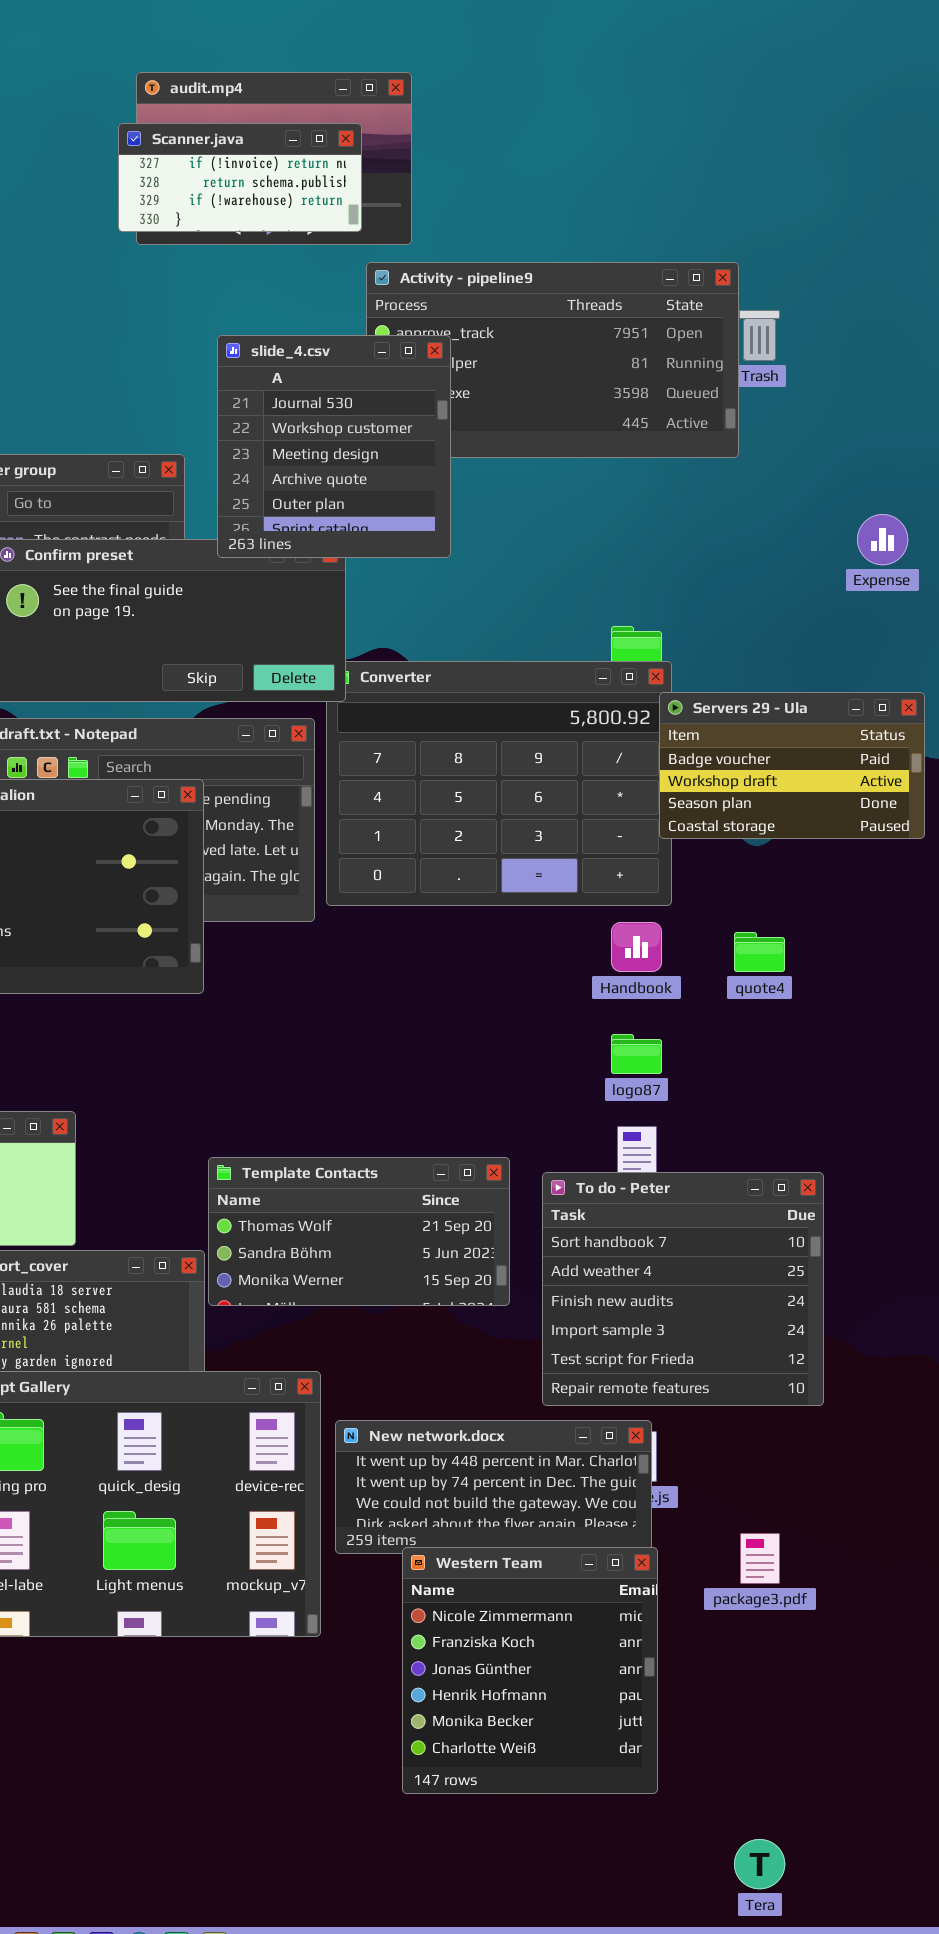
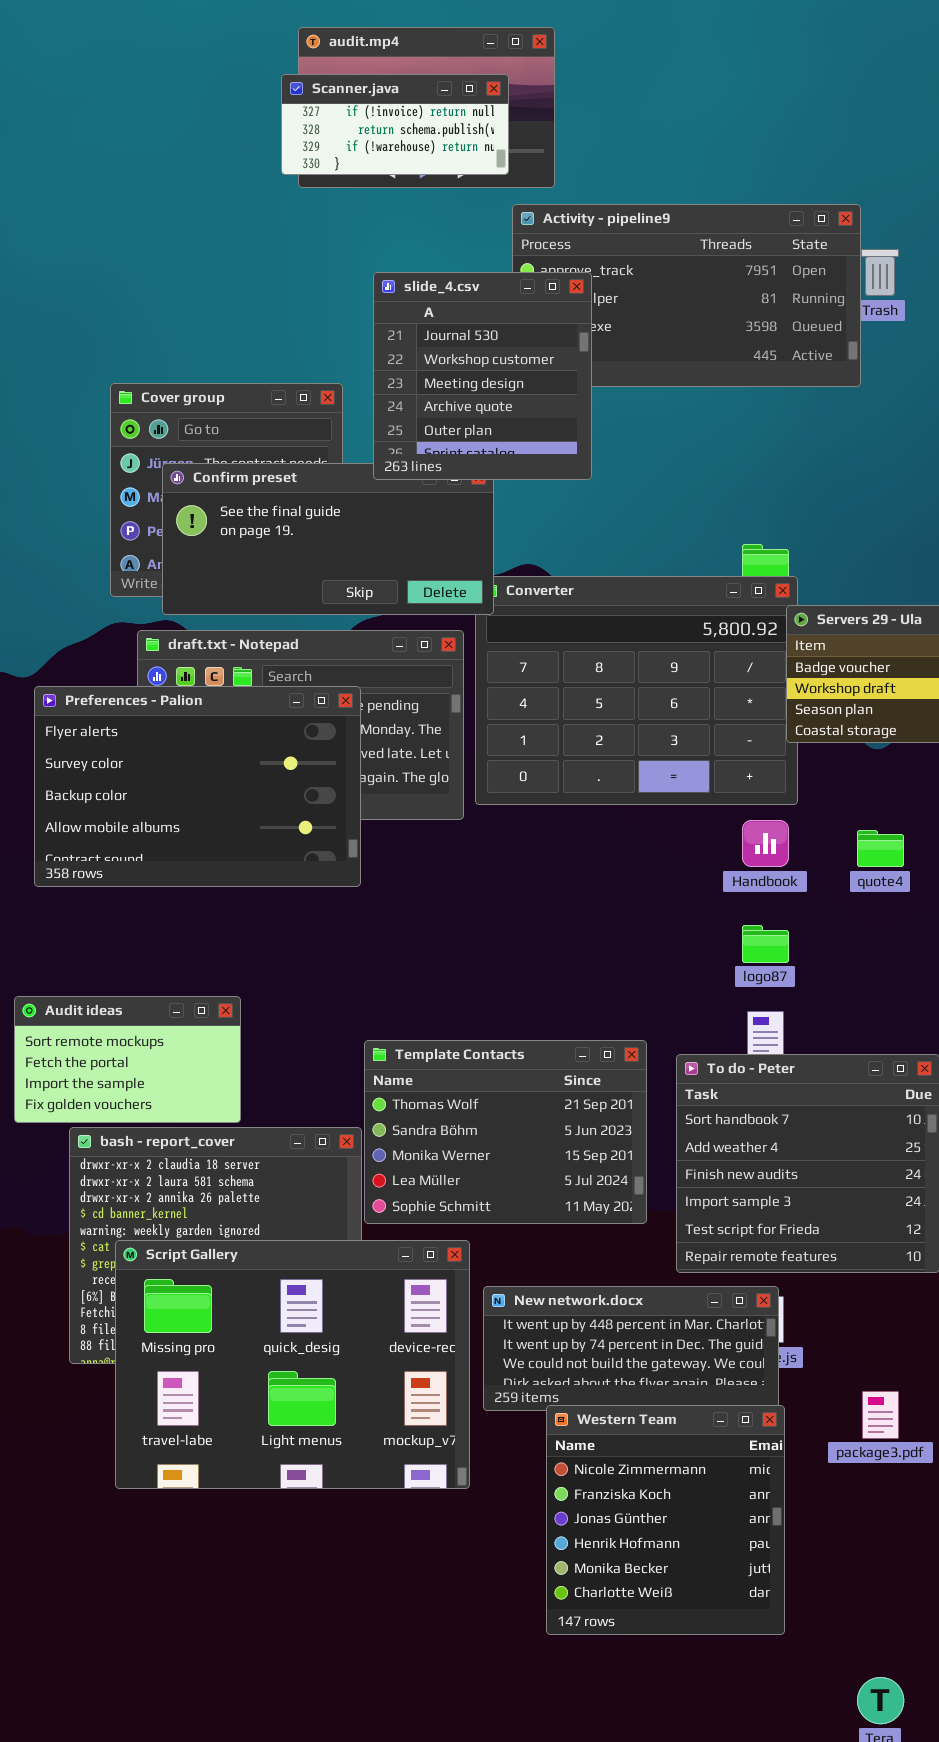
Template Contacts: [208,1157,510,1306] -> [364,1040,647,1224], resized

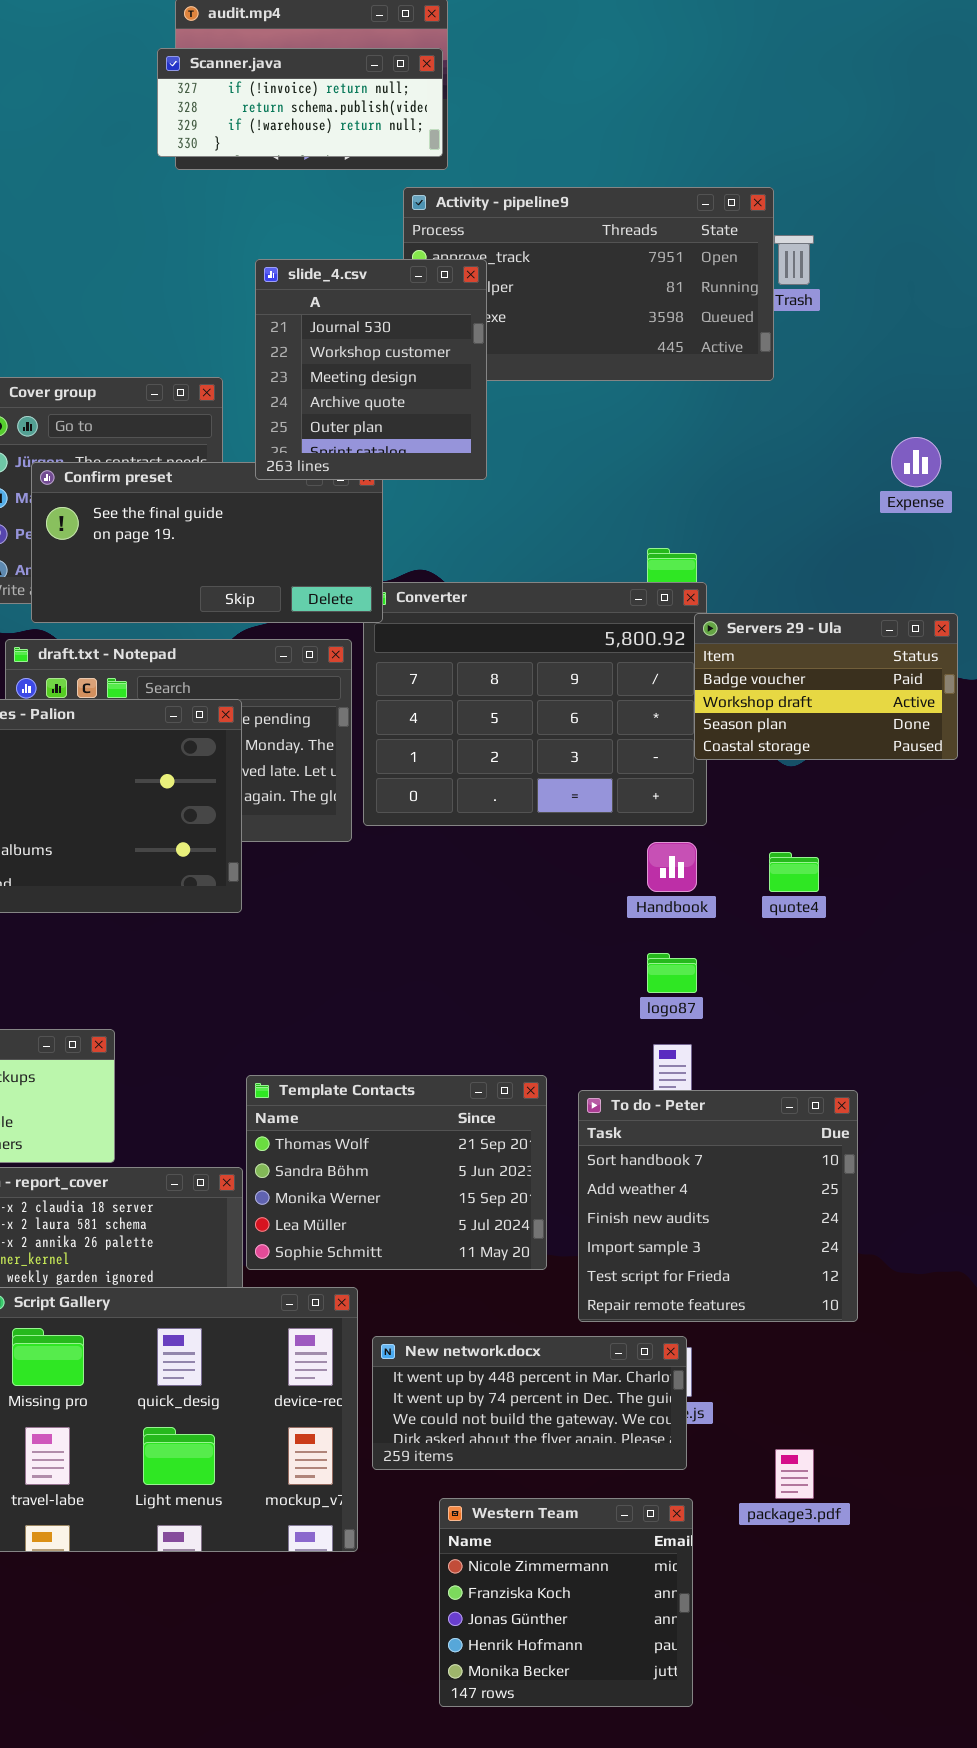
Scanner.java: [281,74,509,175] -> [157,48,443,157], resized
Western Team: [546,1405,785,1635] -> [439,1498,693,1707], resized

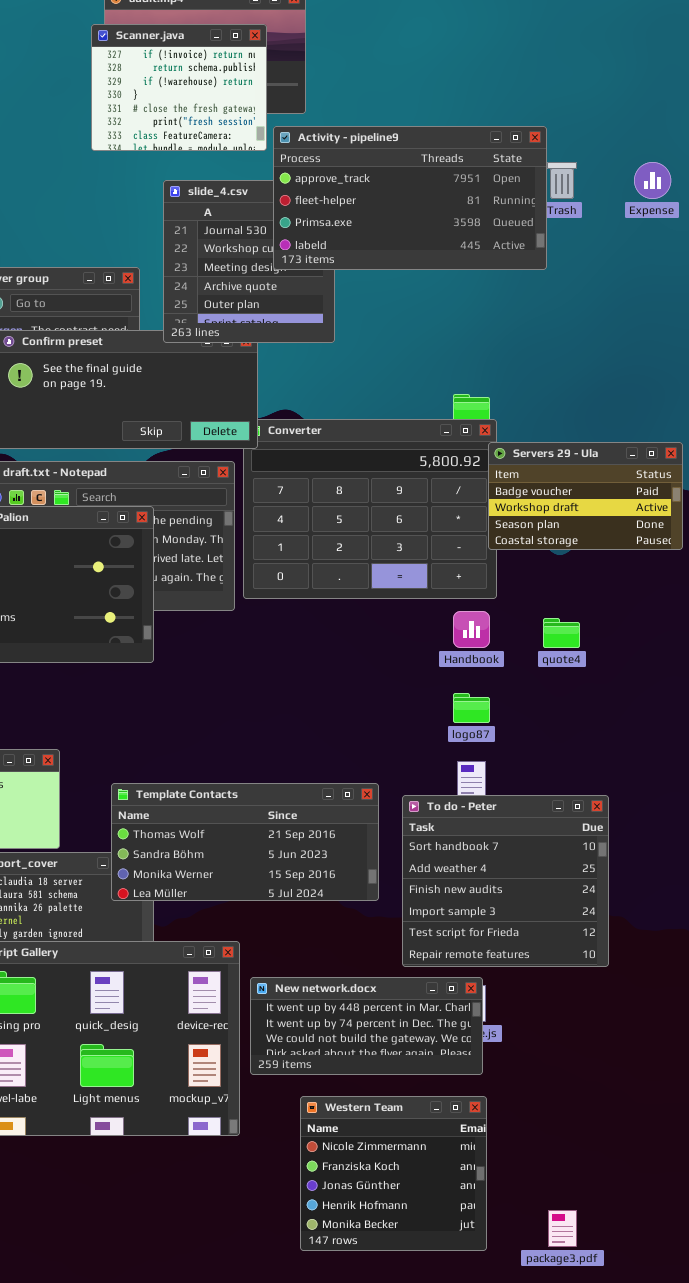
Scanner.java: [157,48,443,157] -> [91,24,267,151], resized
Activity - pipeline9: [403,187,774,381] -> [273,126,547,270], raised
Expense: [891,437,941,487] -> [634,162,671,199], moved
Template Contacts: [246,1075,547,1270] -> [111,783,379,901], resized
package3.pdf: [775,1449,814,1499] -> [548,1210,577,1247], moved

